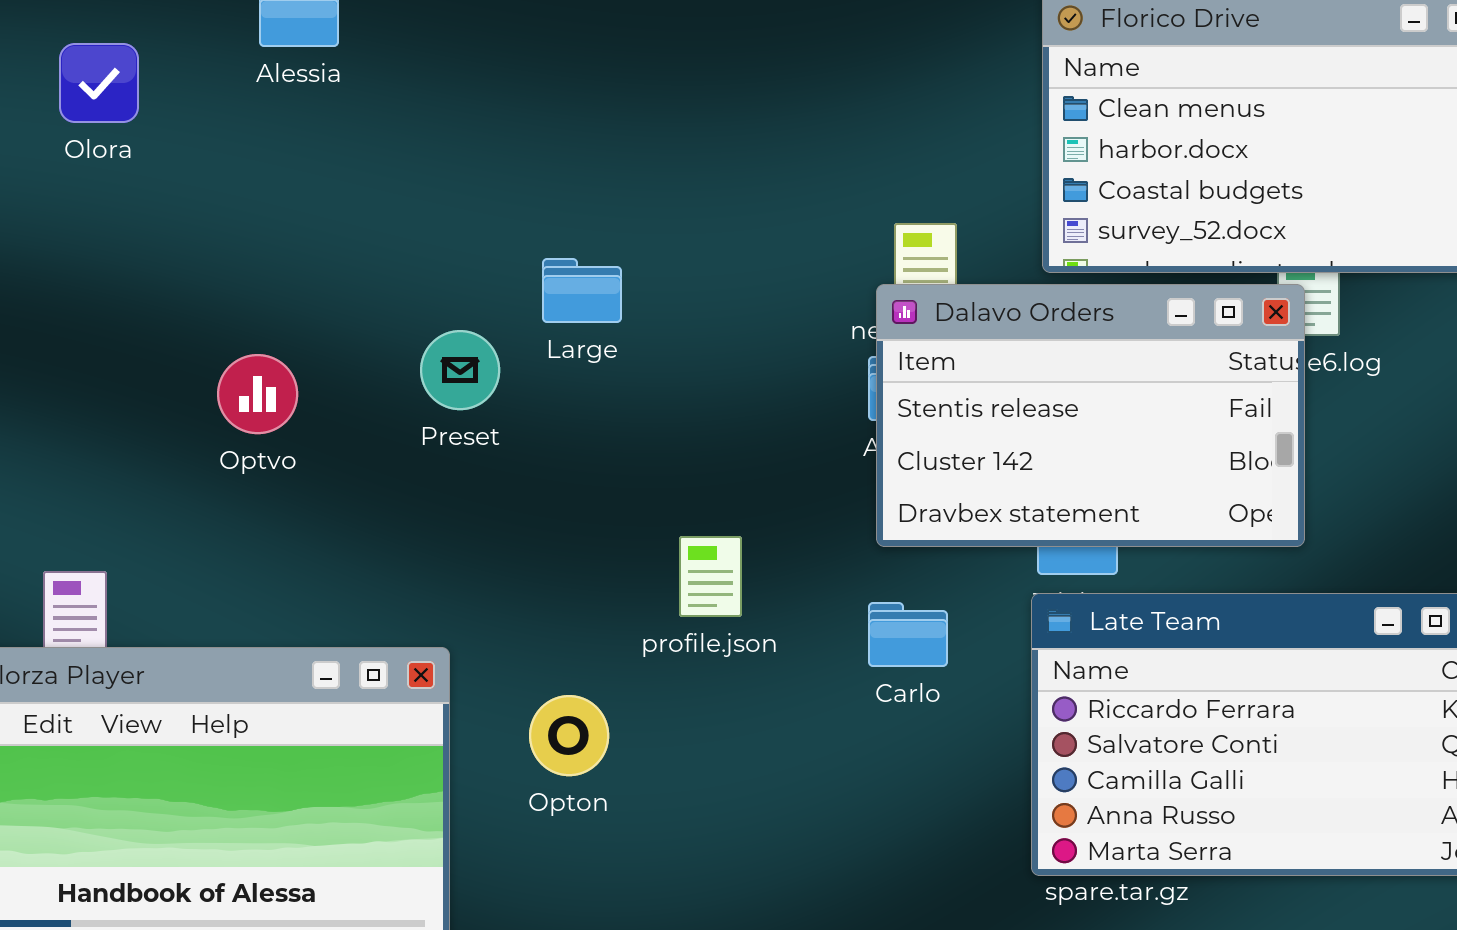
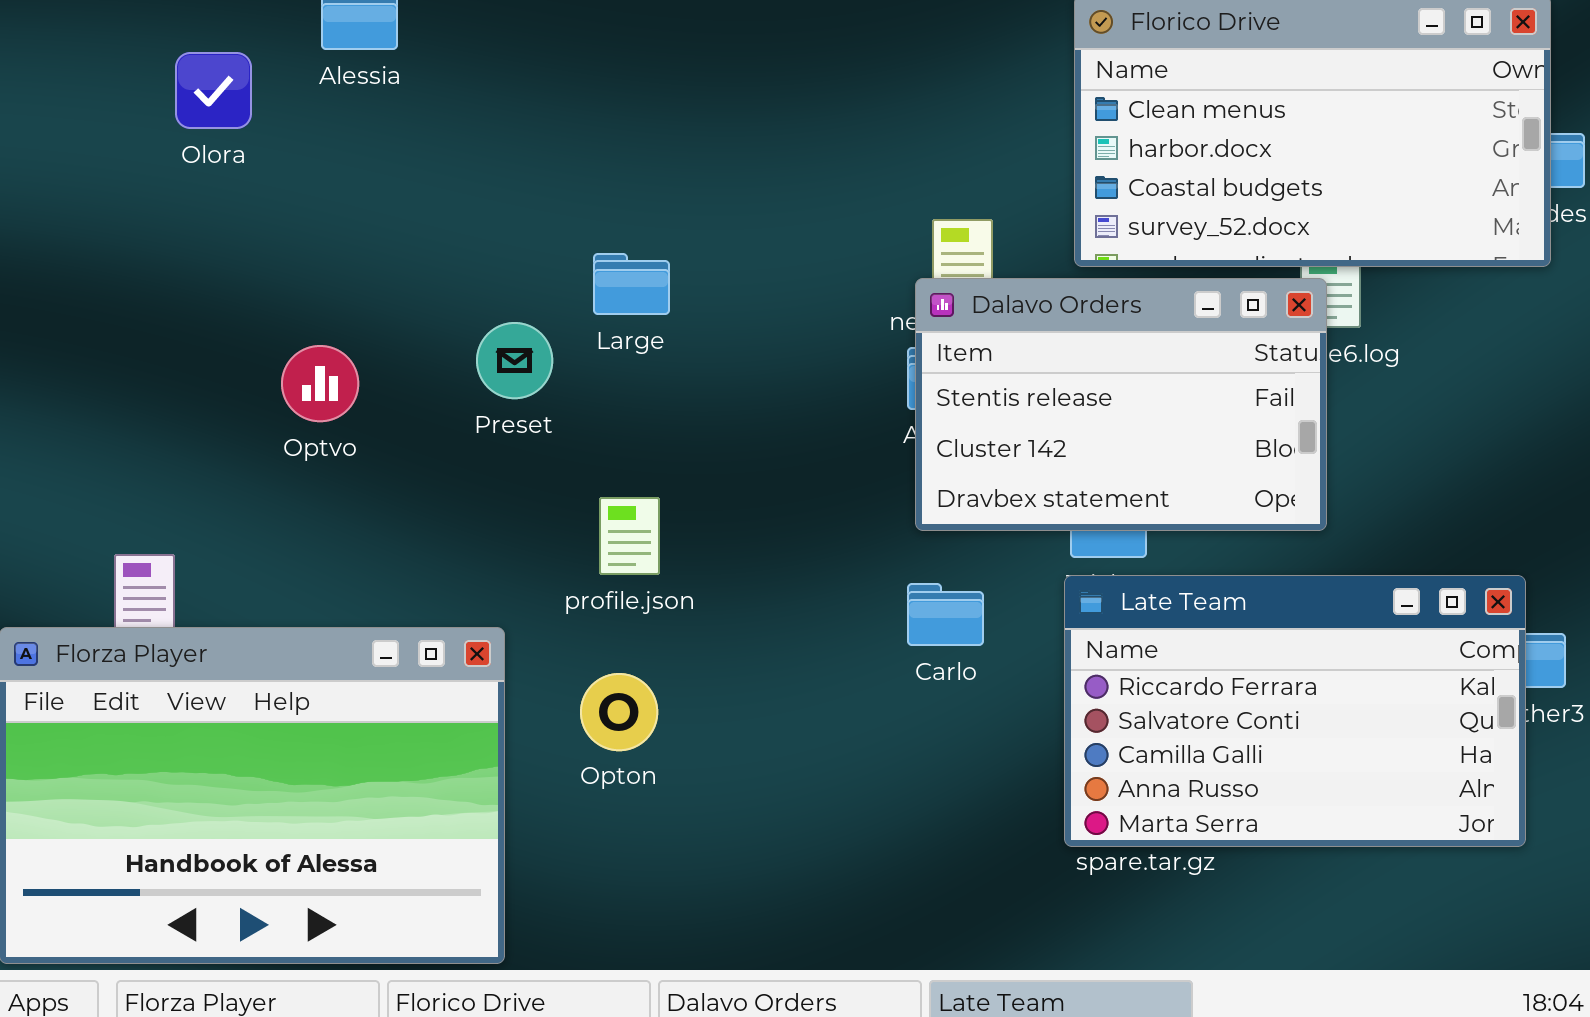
Olora: [59,43,139,123] -> [175,52,252,129], moved
profile.json: [679,536,742,617] -> [599,497,660,575], moved

